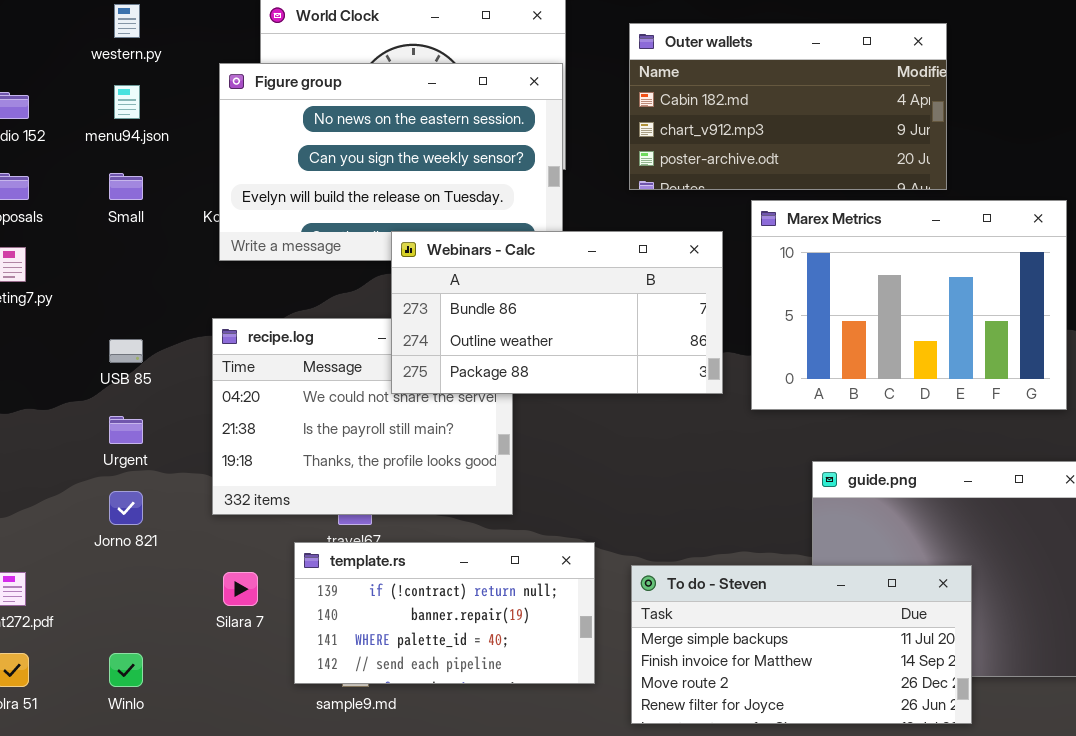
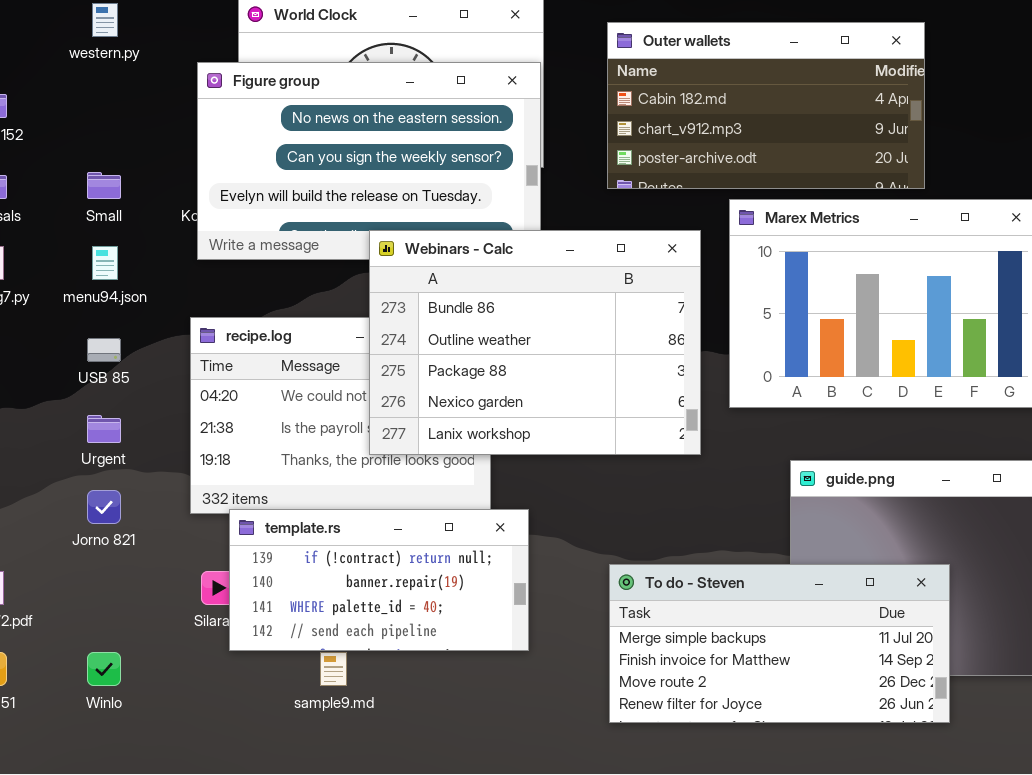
menu94.json: [114,85,140,119] -> [92,246,118,280], moved
Webinars - Calc: [391,231,723,394] -> [369,230,701,455], resized
template.rs: [294,542,595,684] -> [229,509,529,651], moved

